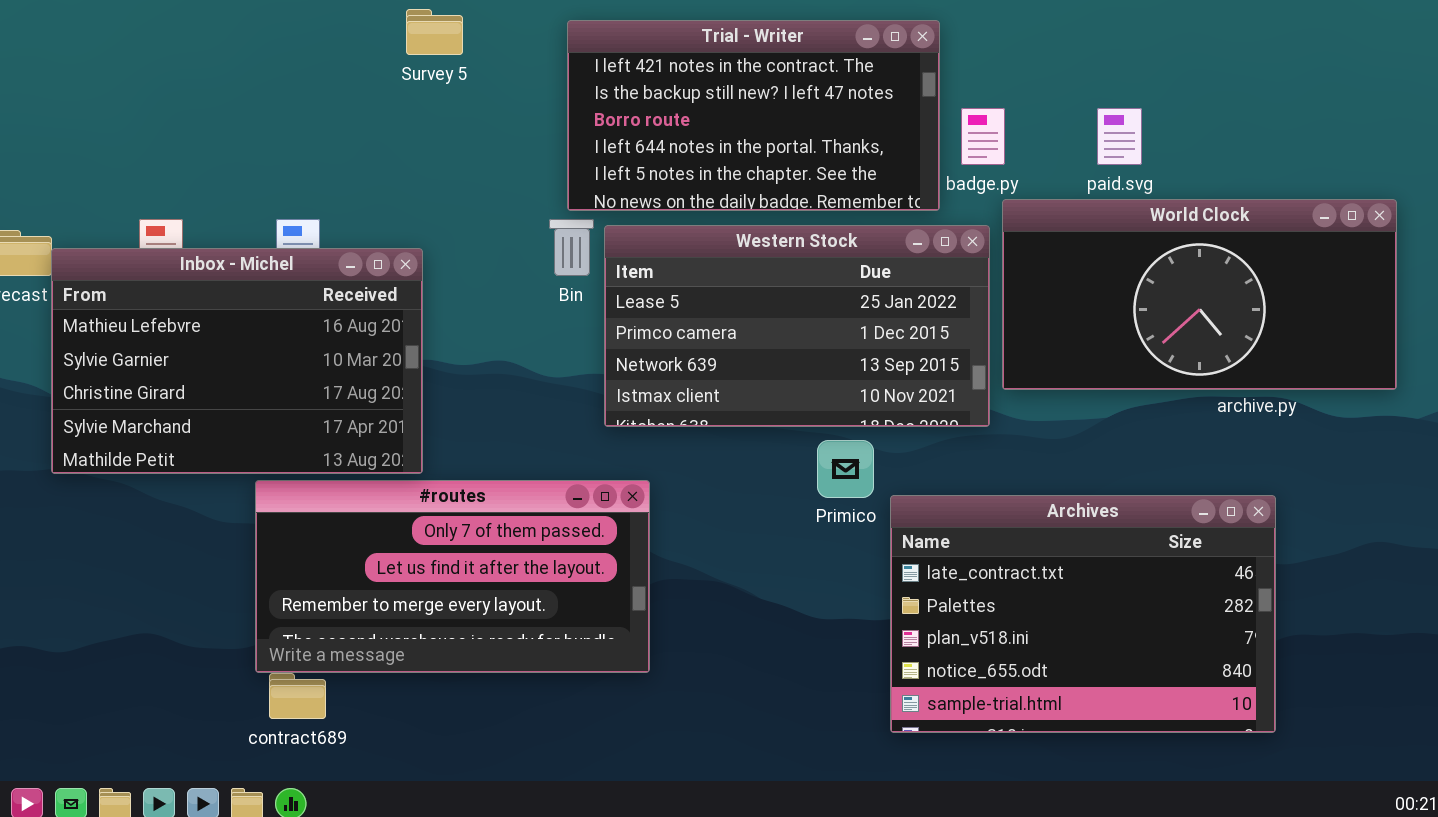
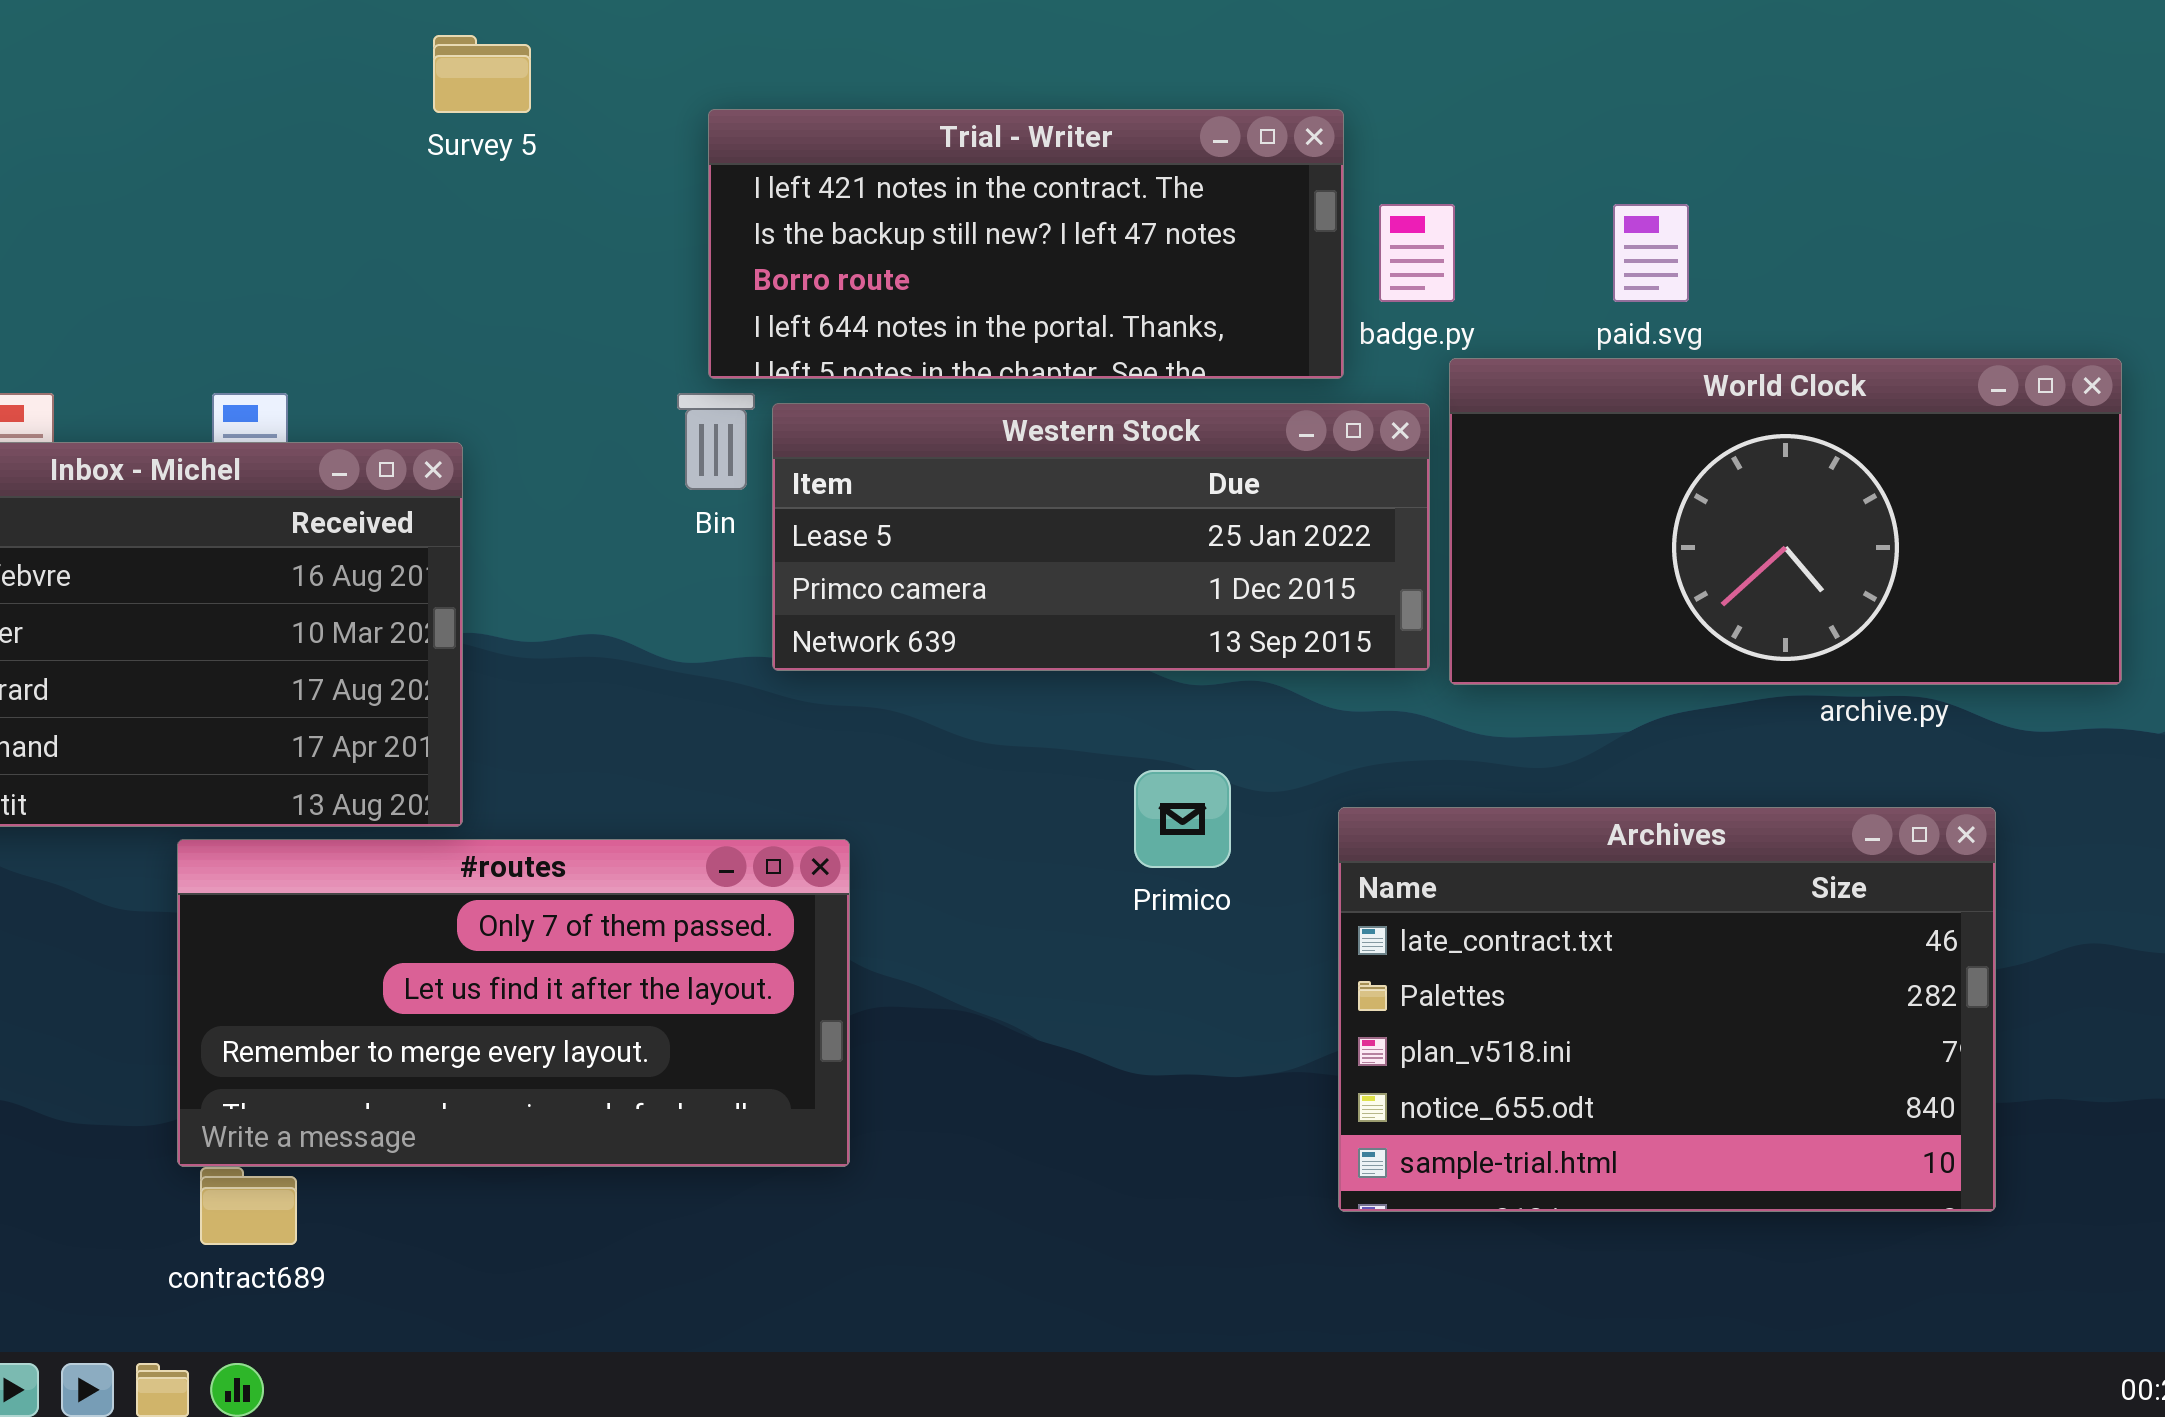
Trial - Writer: [567,20,940,211] -> [708,109,1344,379], resized
Western Stock: [604,225,990,427] -> [772,403,1430,671], resized
Archives: [890,495,1276,733] -> [1338,807,1996,1212], moved

